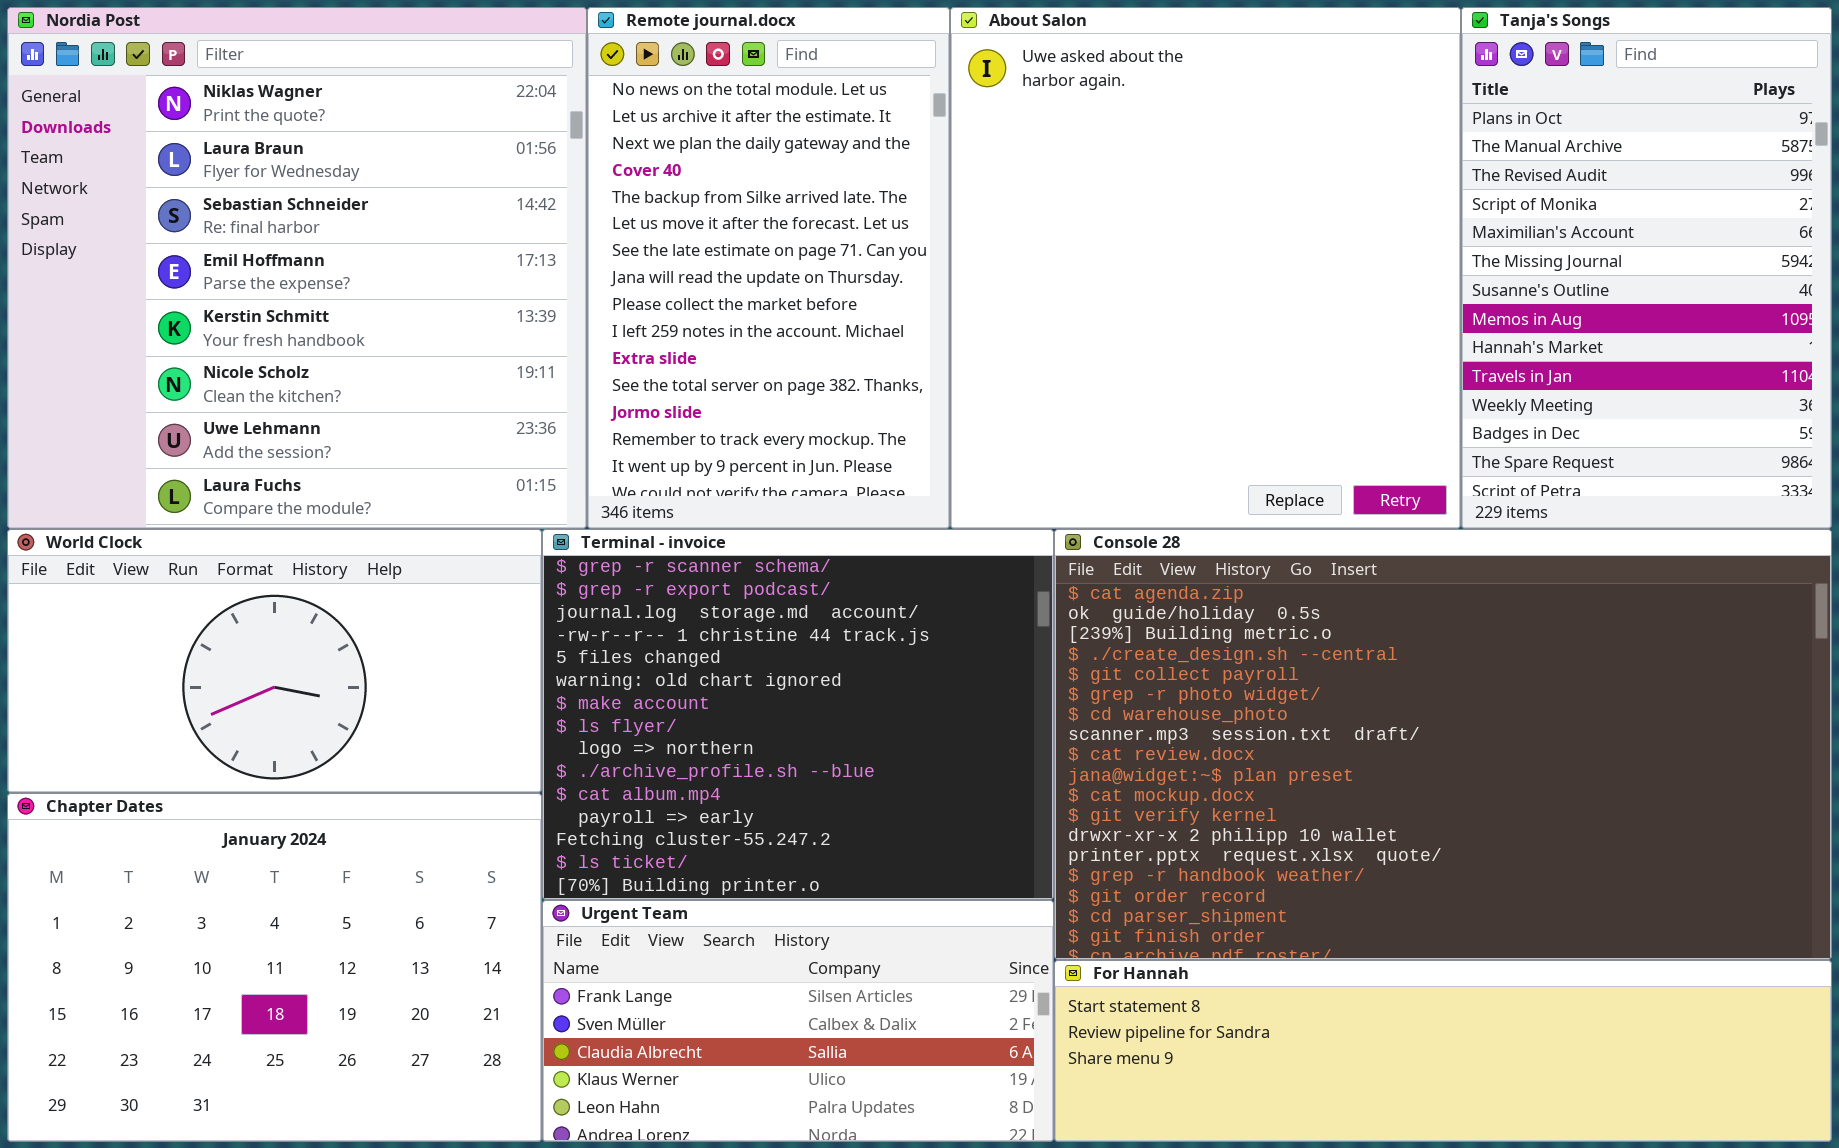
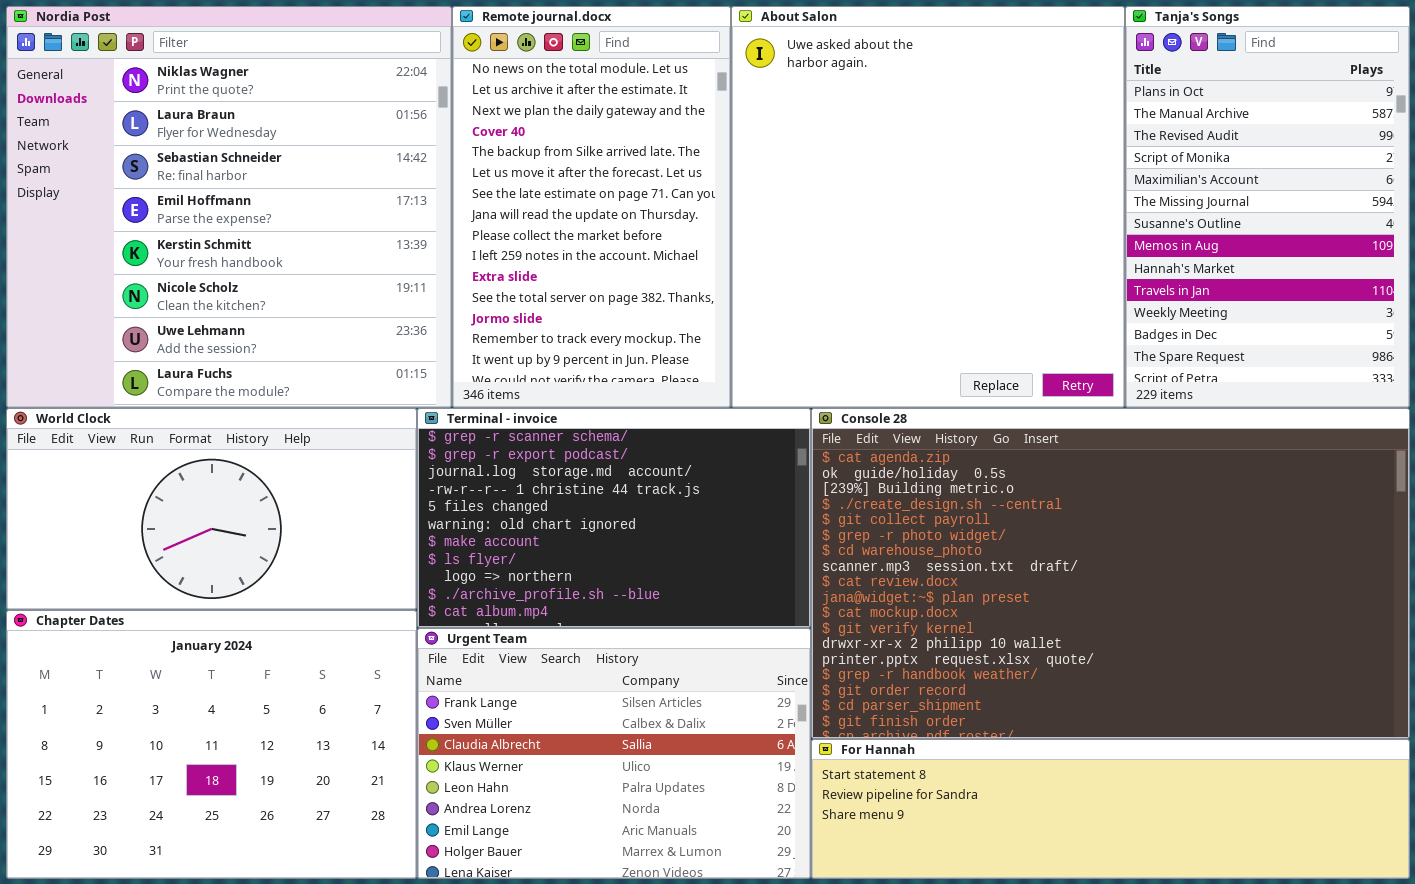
Terminal - invoice: [542,529,1054,900] -> [417,408,811,628], resized
Urgent Team: [542,900,1054,1142] -> [417,628,811,879], resized

